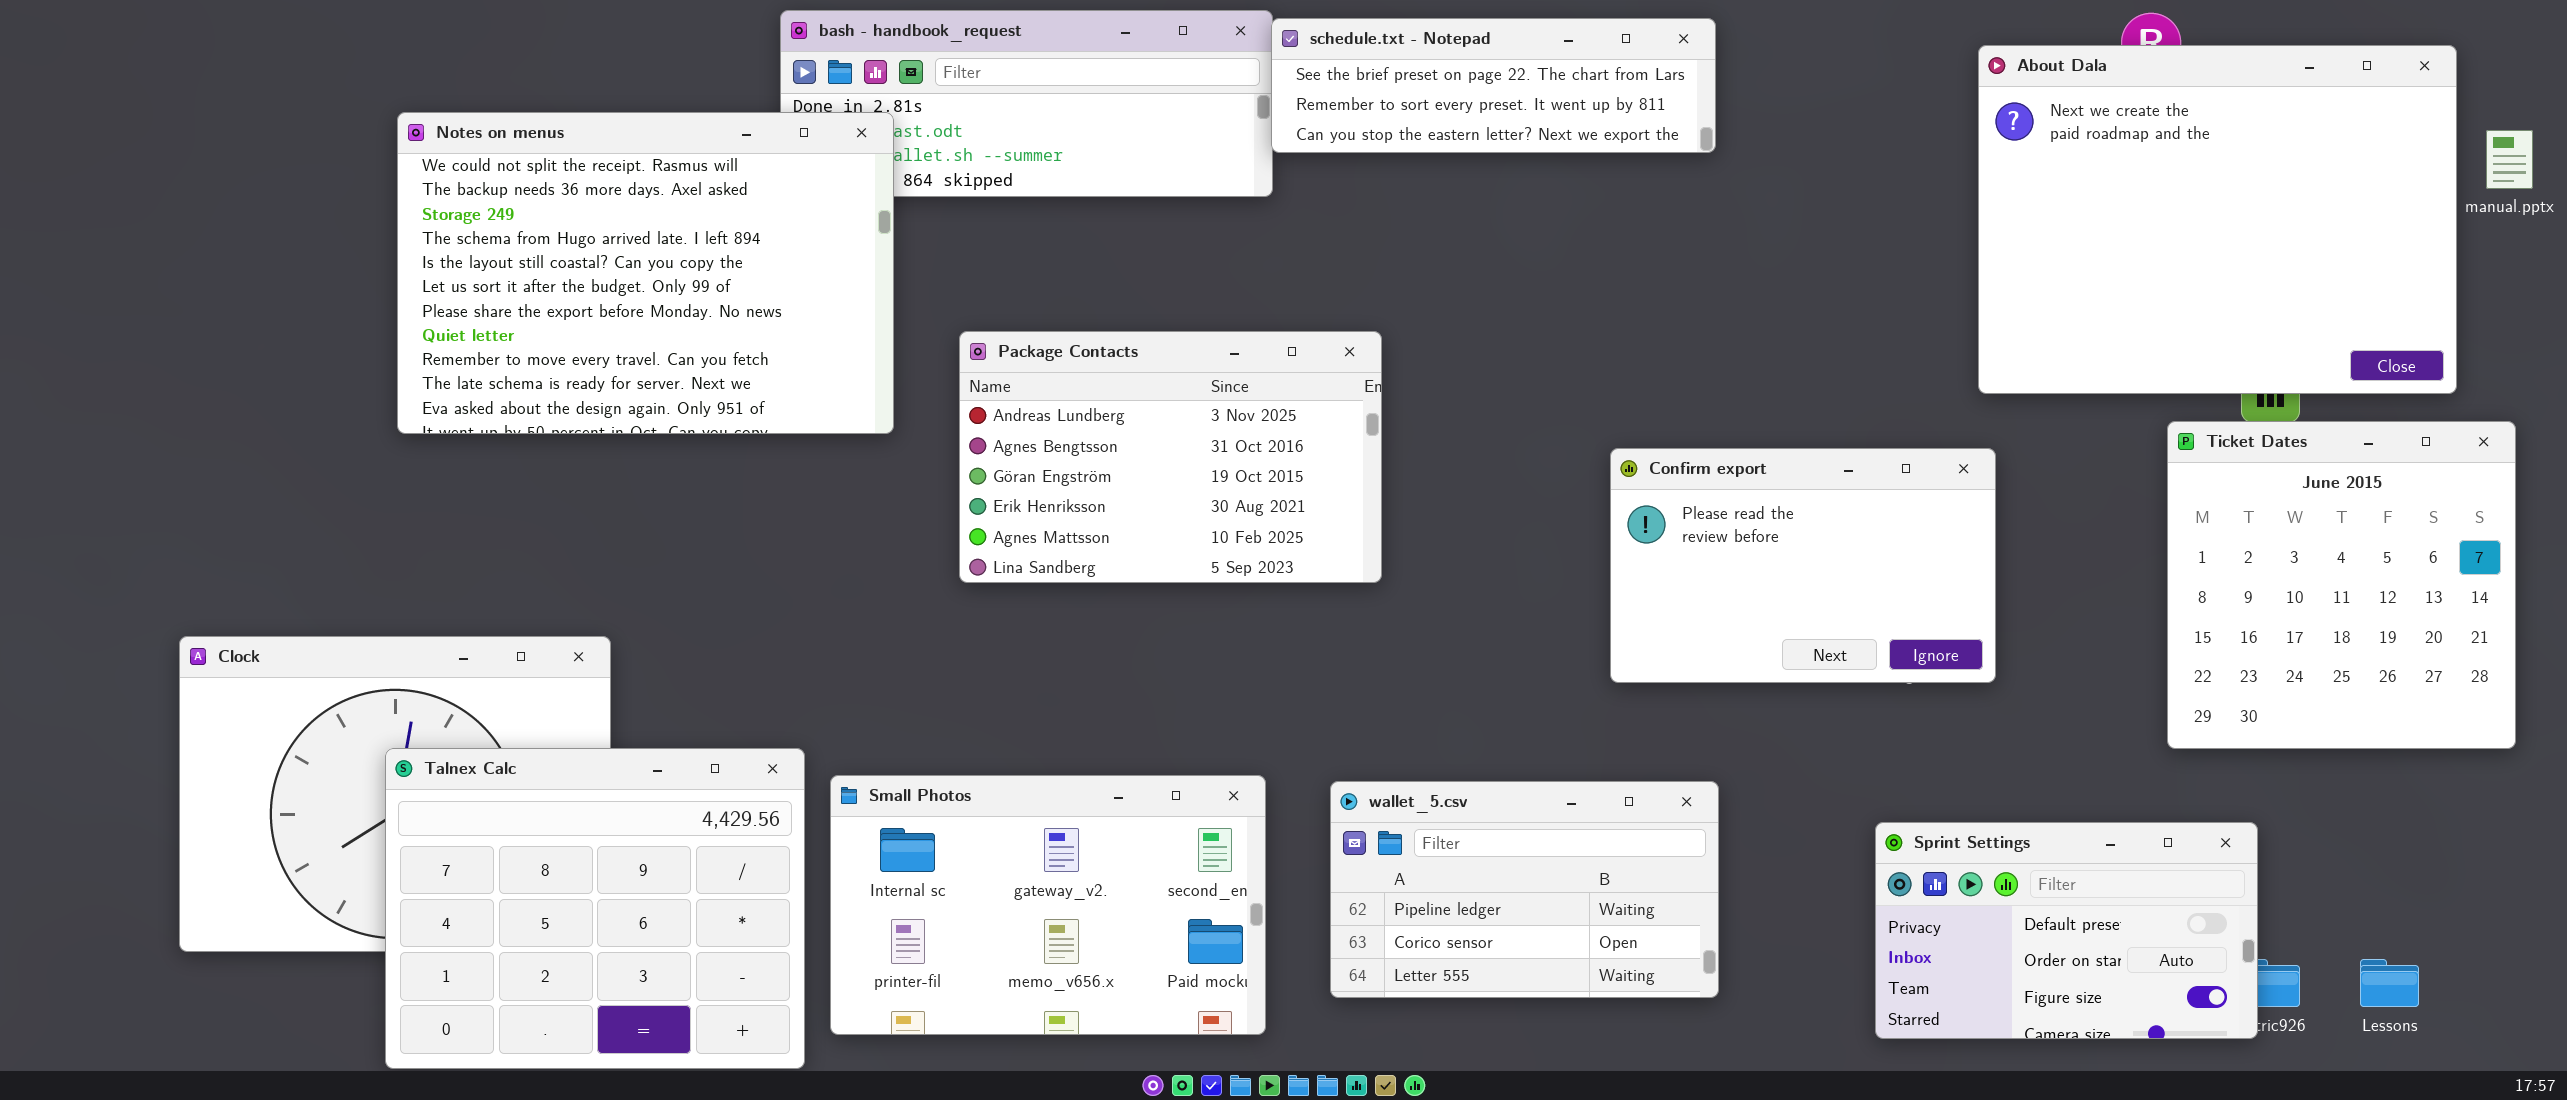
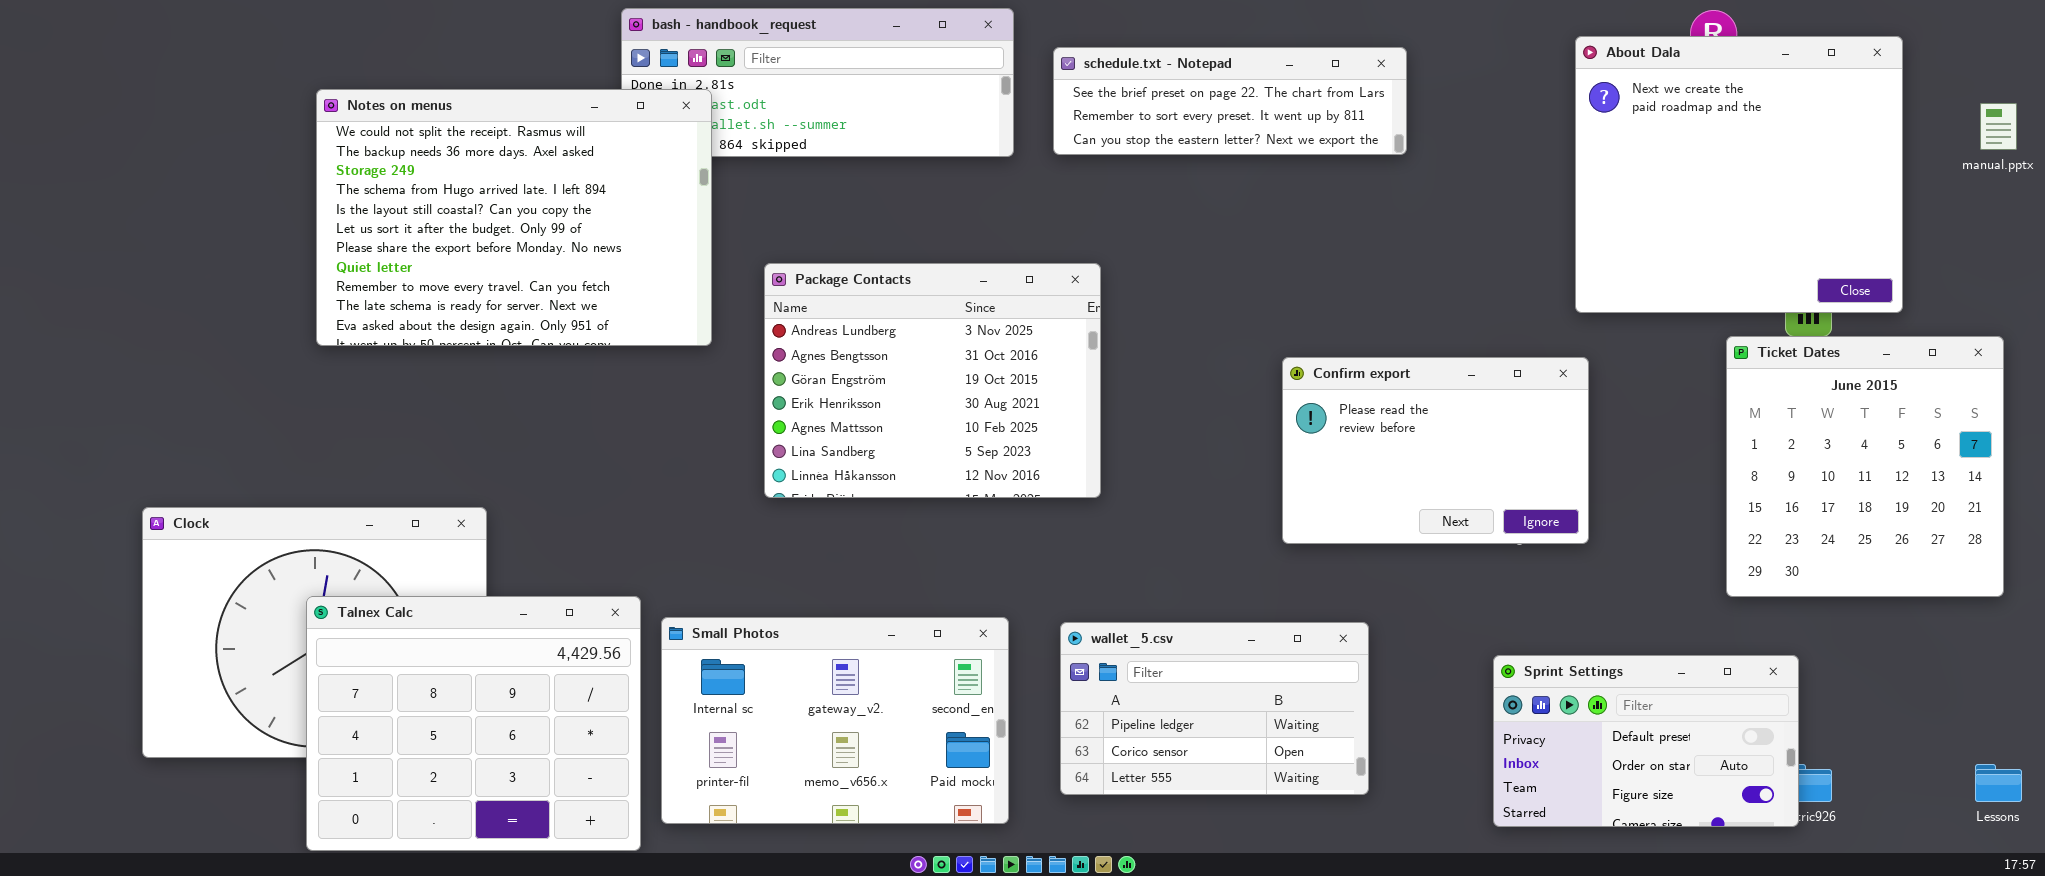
schedule.txt - Notepad: [1271,18,1716,153] -> [1053,47,1407,155], moved
About Dala: [1978,45,2457,394] -> [1575,36,1903,313], resized
Package Contacts: [959,331,1382,583] -> [764,263,1101,498], resized
Lessons: [2360,959,2419,1007] -> [1975,764,2022,802], moved

